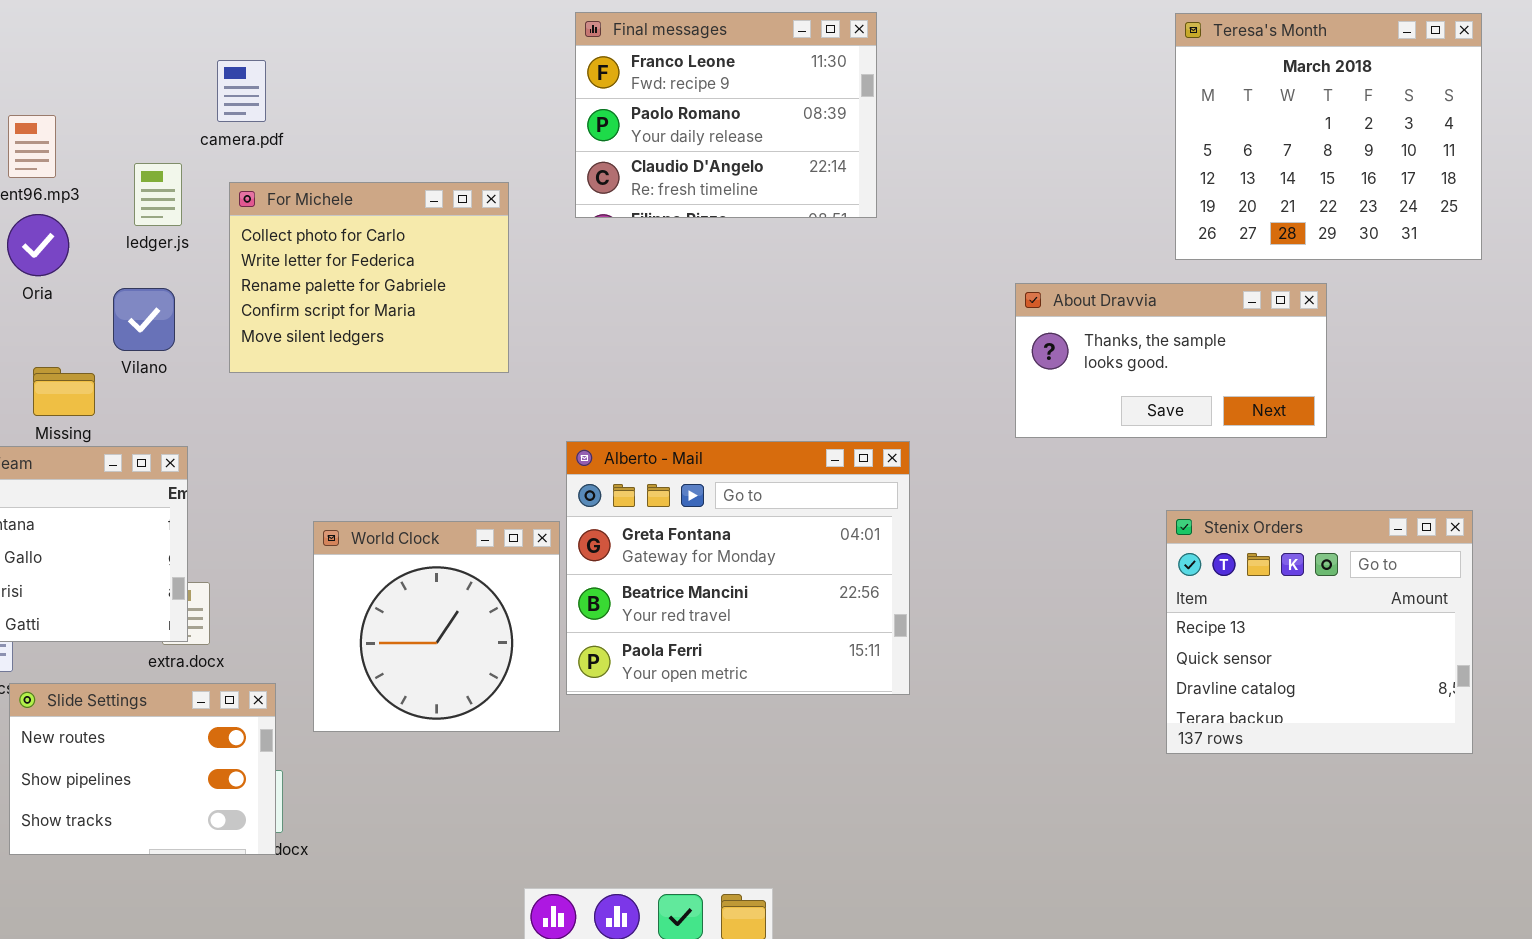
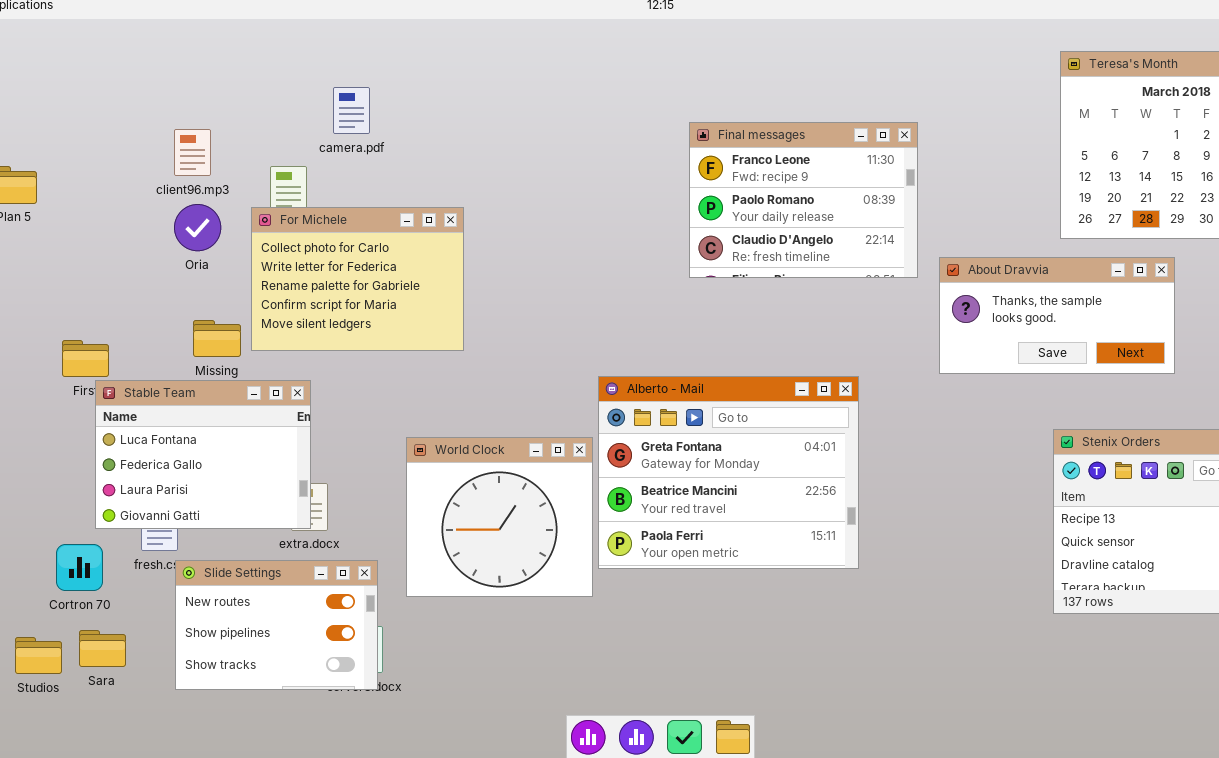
Final messages: [575,12,877,218] -> [689,122,918,278], moved
For Michele: [229,182,509,373] -> [251,207,464,351], moved

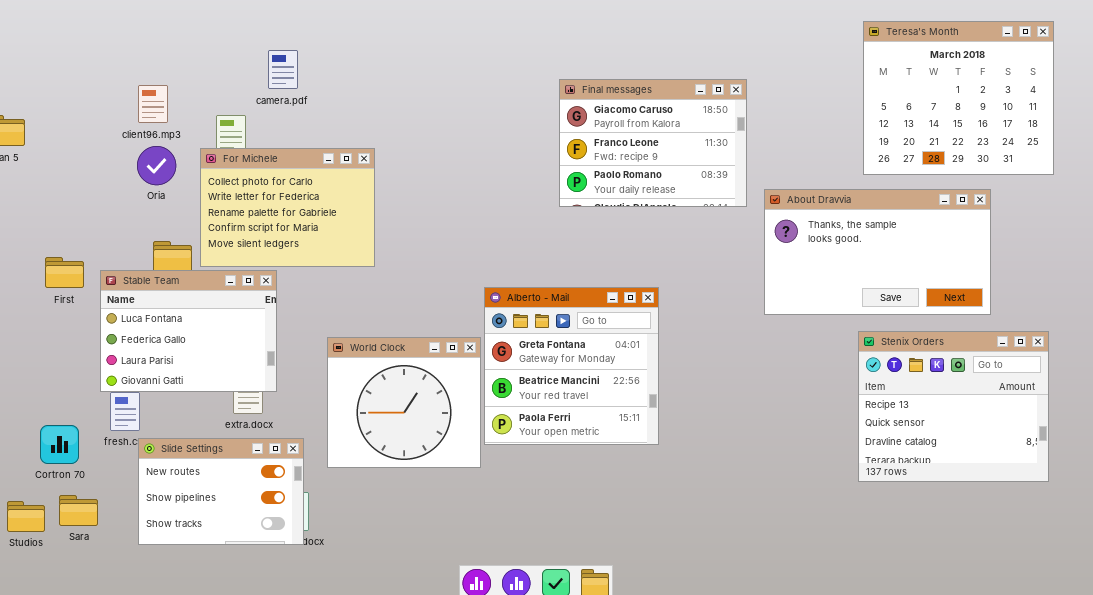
Final messages: [689,122,918,278] -> [559,79,747,207], scrolled up 1 row
About Dravvia: [939,257,1175,374] -> [764,189,991,315], resized
Alberto - Mail: [598,376,859,569] -> [484,287,659,445], resized
Stable Team: [95,380,311,529] -> [100,270,277,392], moved

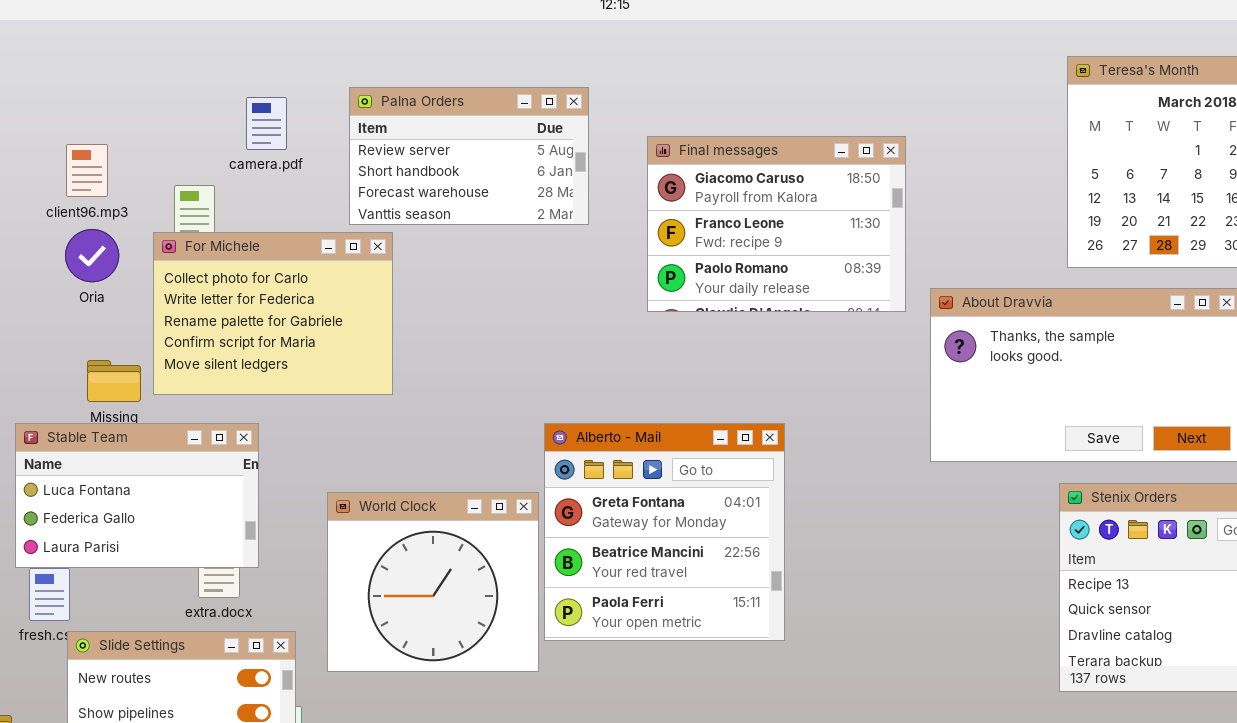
Palna Orders: none -> [349,87,589,225], opened
Stable Team: [100,270,277,392] -> [15,423,259,568], resized

